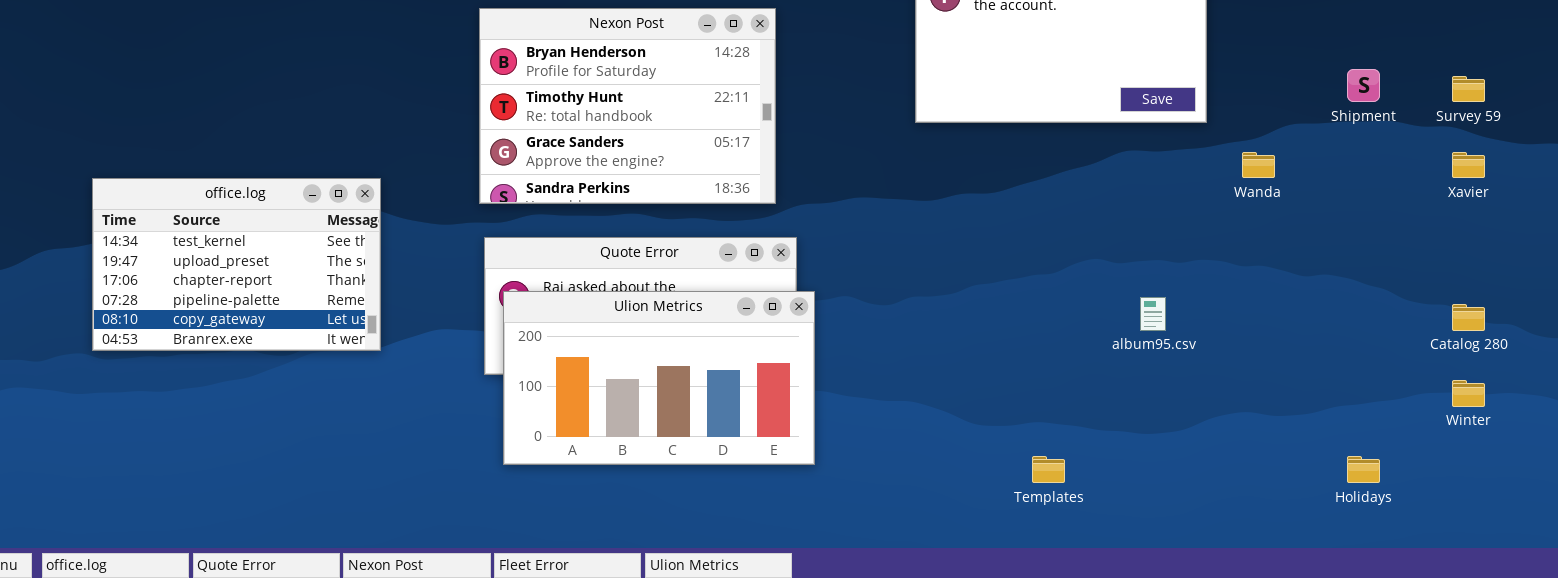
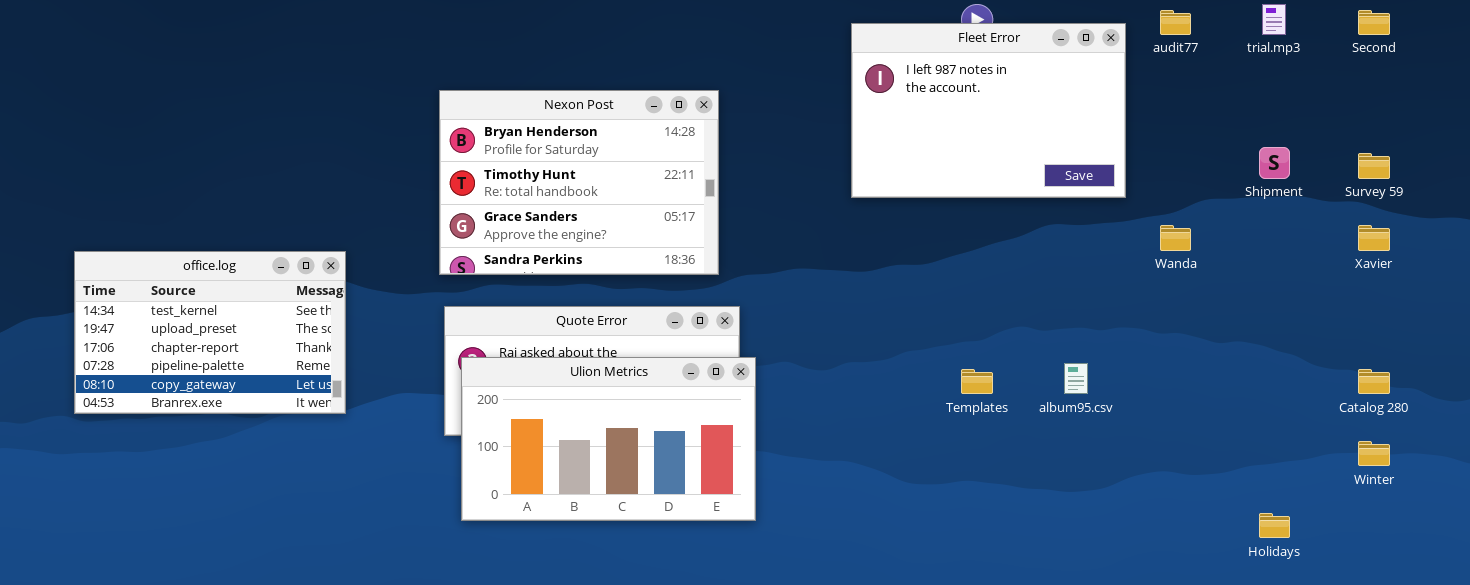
Templates: [1032,456,1065,483] -> [961,369,993,394], moved

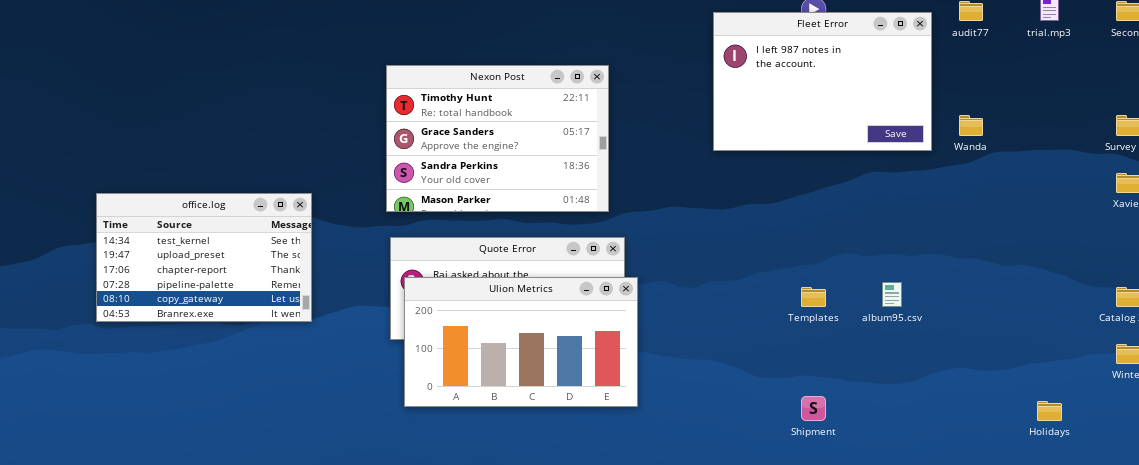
Nexon Post: [439,90,719,275] -> [386,65,609,212], scrolled down 1 row
Shipment: [1259,147,1290,179] -> [801,396,826,421], moved
Wanda: [1160,225,1191,251] -> [959,115,983,136], moved

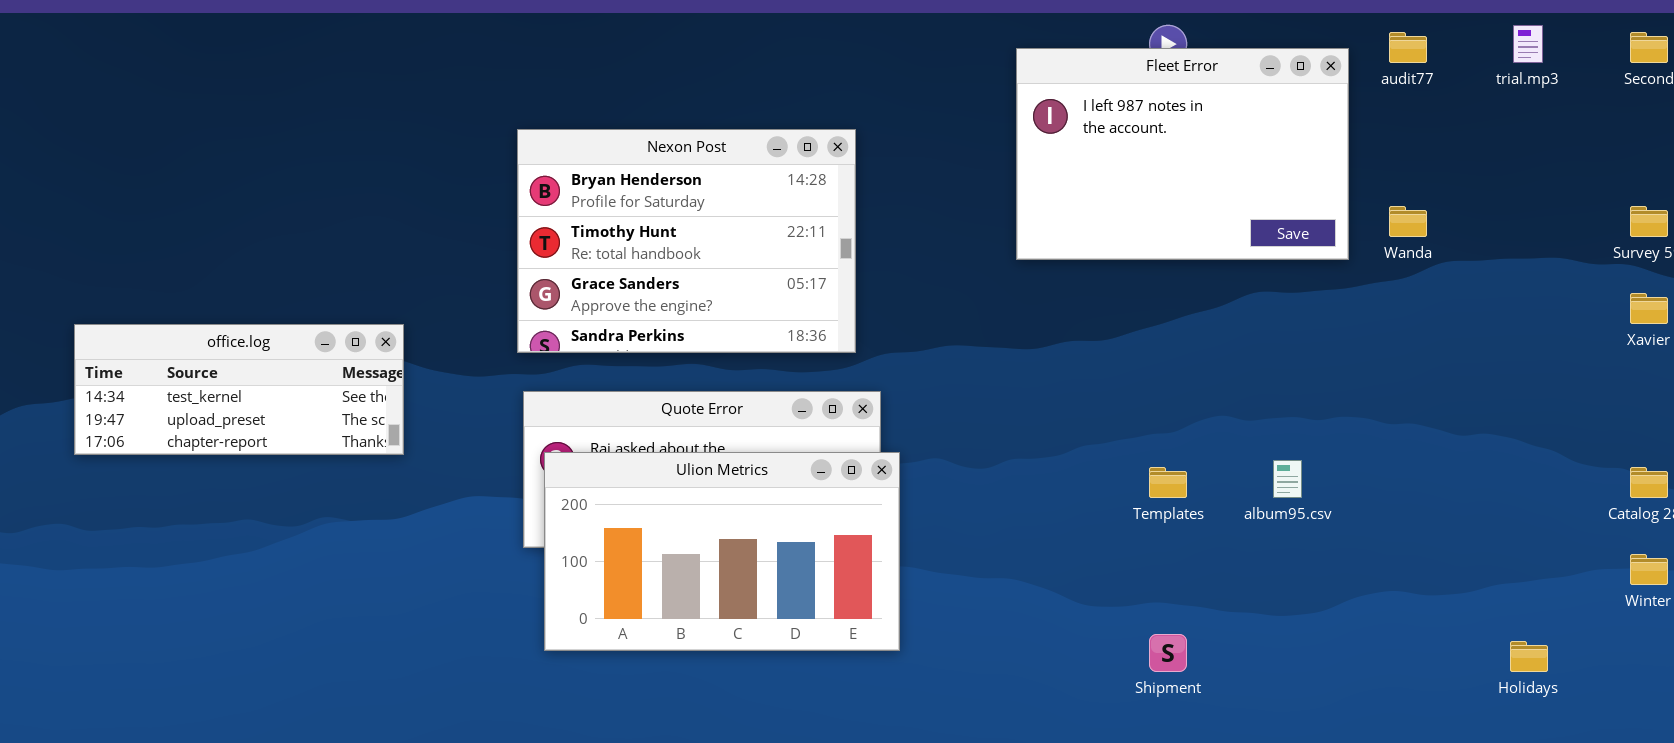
Nexon Post: [386,65,609,212] -> [517,129,856,353], scrolled up 1 row
office.log: [96,193,312,322] -> [74,324,404,455], resized

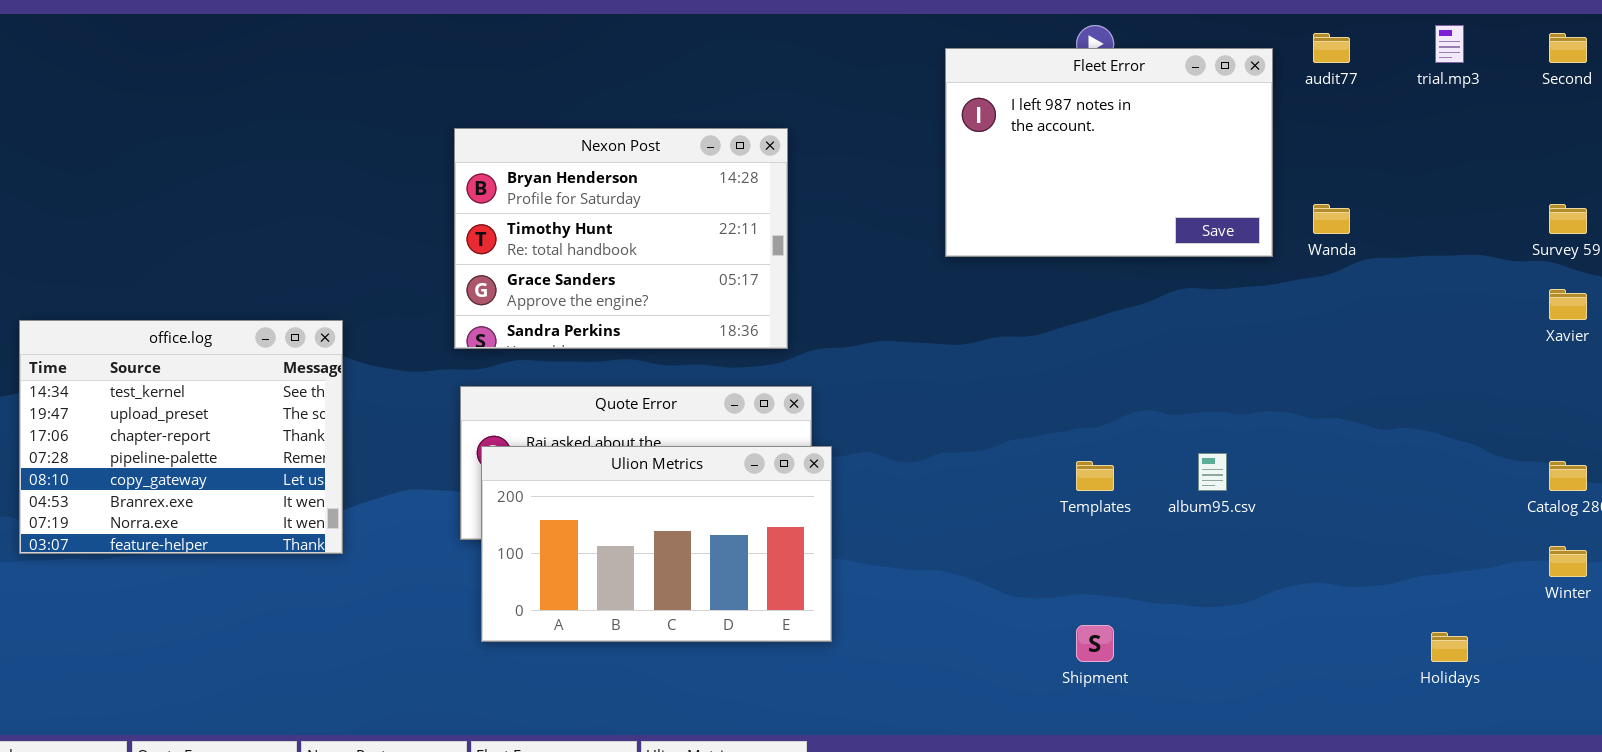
office.log: [74,324,404,455] -> [19,320,343,554], resized

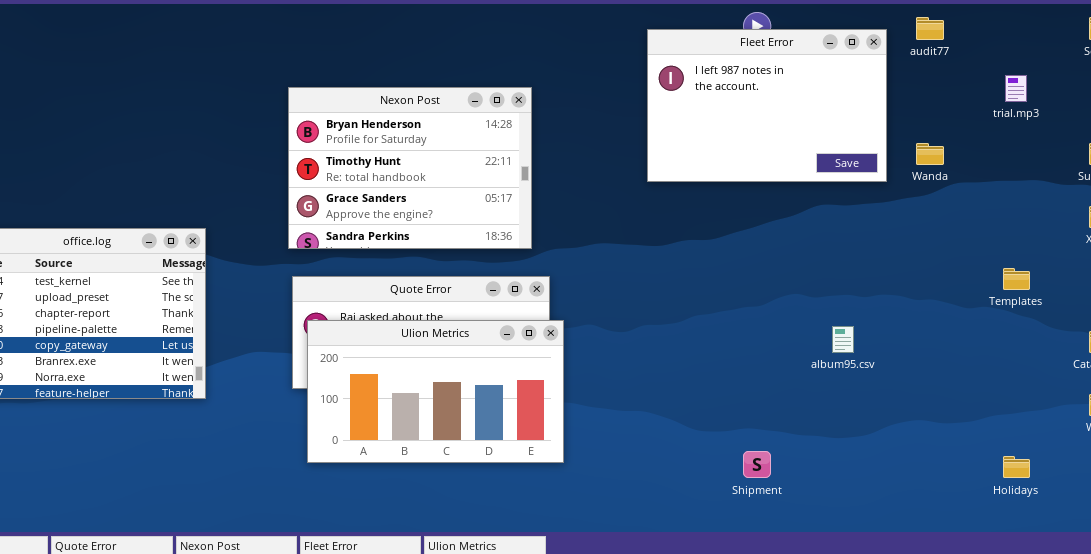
trial.mp3: [1435,25,1464,63] -> [1005,75,1027,102], moved
Templates: [1076,461,1114,491] -> [1003,268,1030,290], moved

